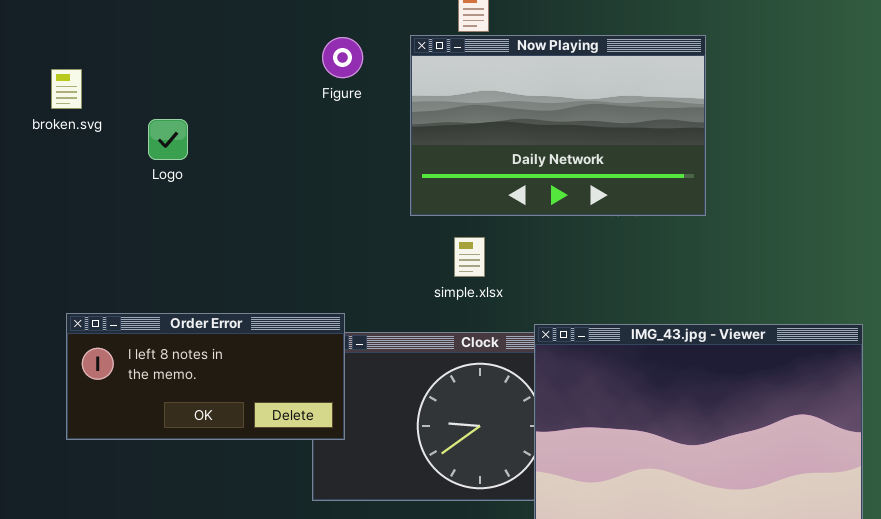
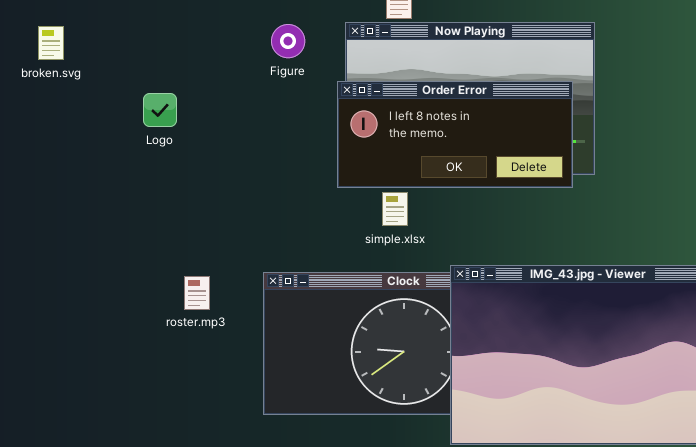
broken.svg: [51,69,82,109] -> [38,26,64,60], moved
Logo: [148,119,188,160] -> [143,93,177,127], moved
Order Error: [66,313,345,440] -> [337,81,573,188], moved

